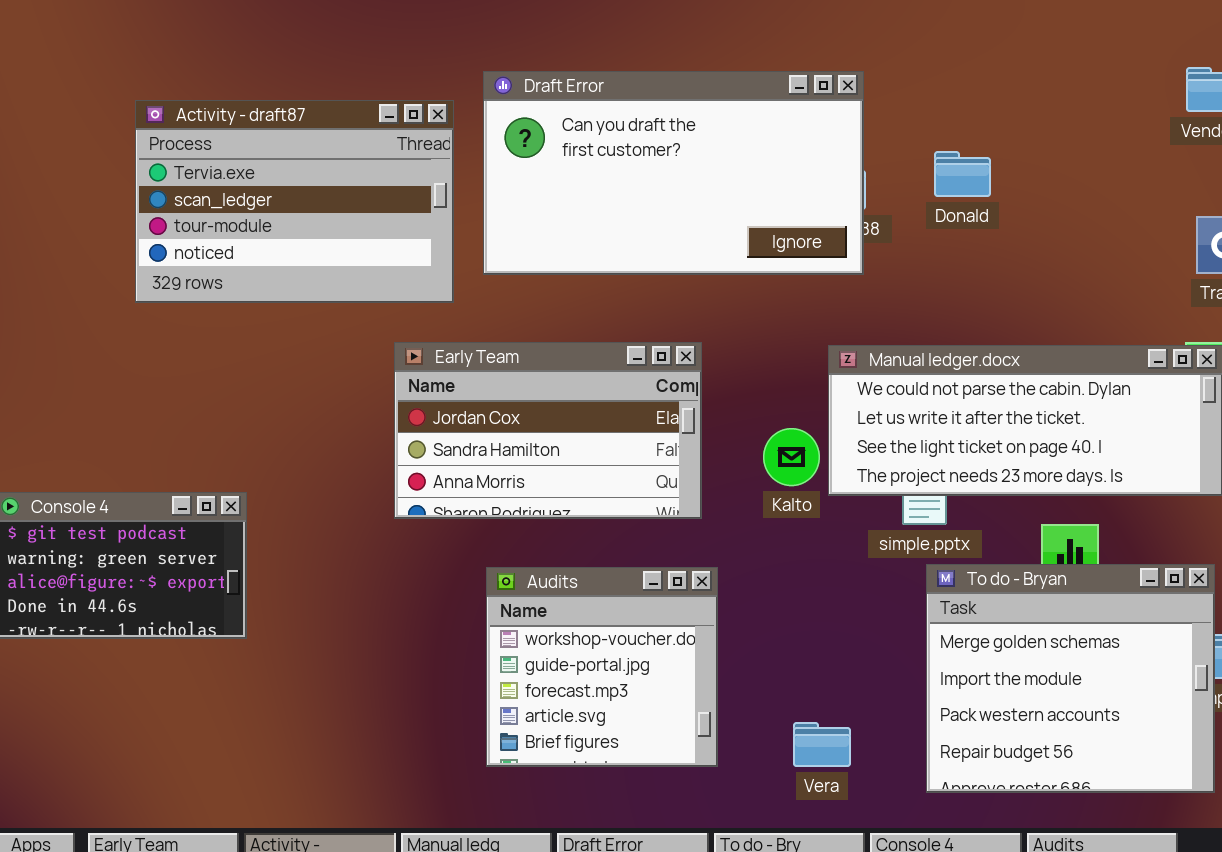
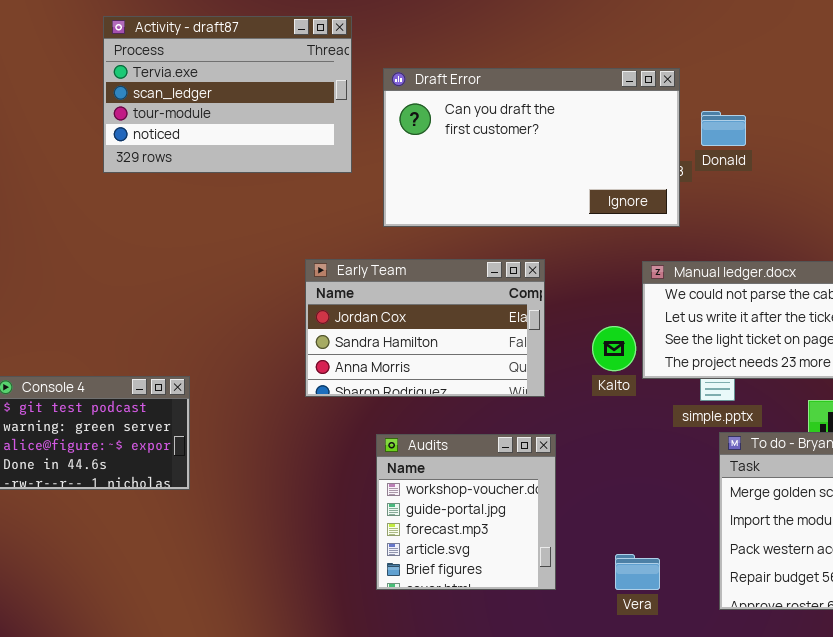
Draft Error: [483,71,864,275] -> [383,68,680,227], moved
Activity - draft87: [135,100,454,303] -> [103,16,352,173], moved
Donald: [934,151,991,197] -> [701,111,746,146], moved

